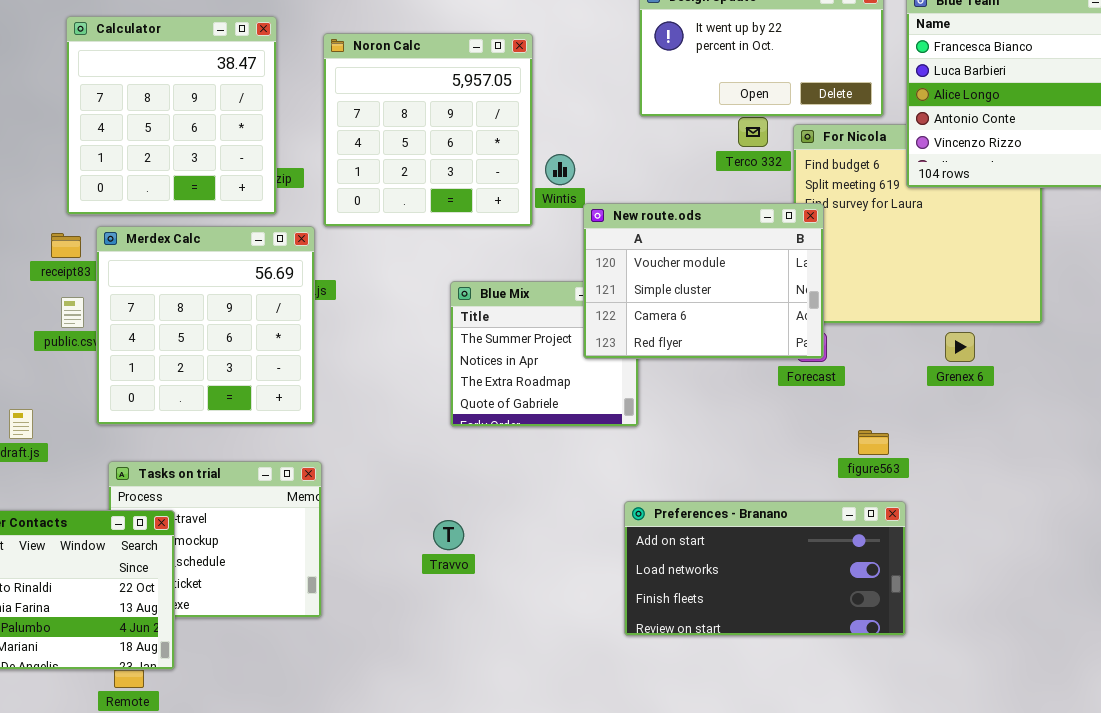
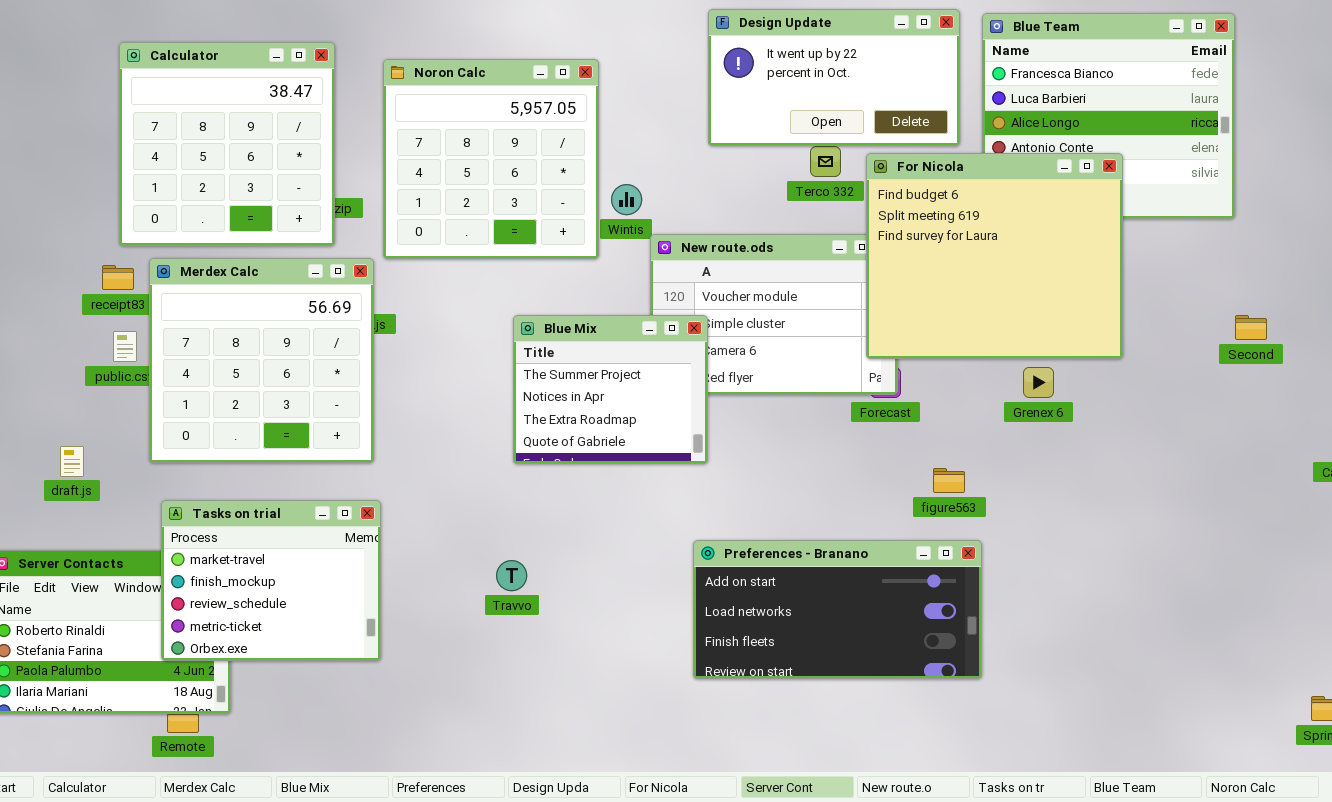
For Nicola: [793,124,1043,324] -> [866,153,1123,359], raised
Blue Mix: [450,281,639,427] -> [513,315,708,464], raised
Tasks on trial: [108,461,322,618] -> [161,500,381,661], raised

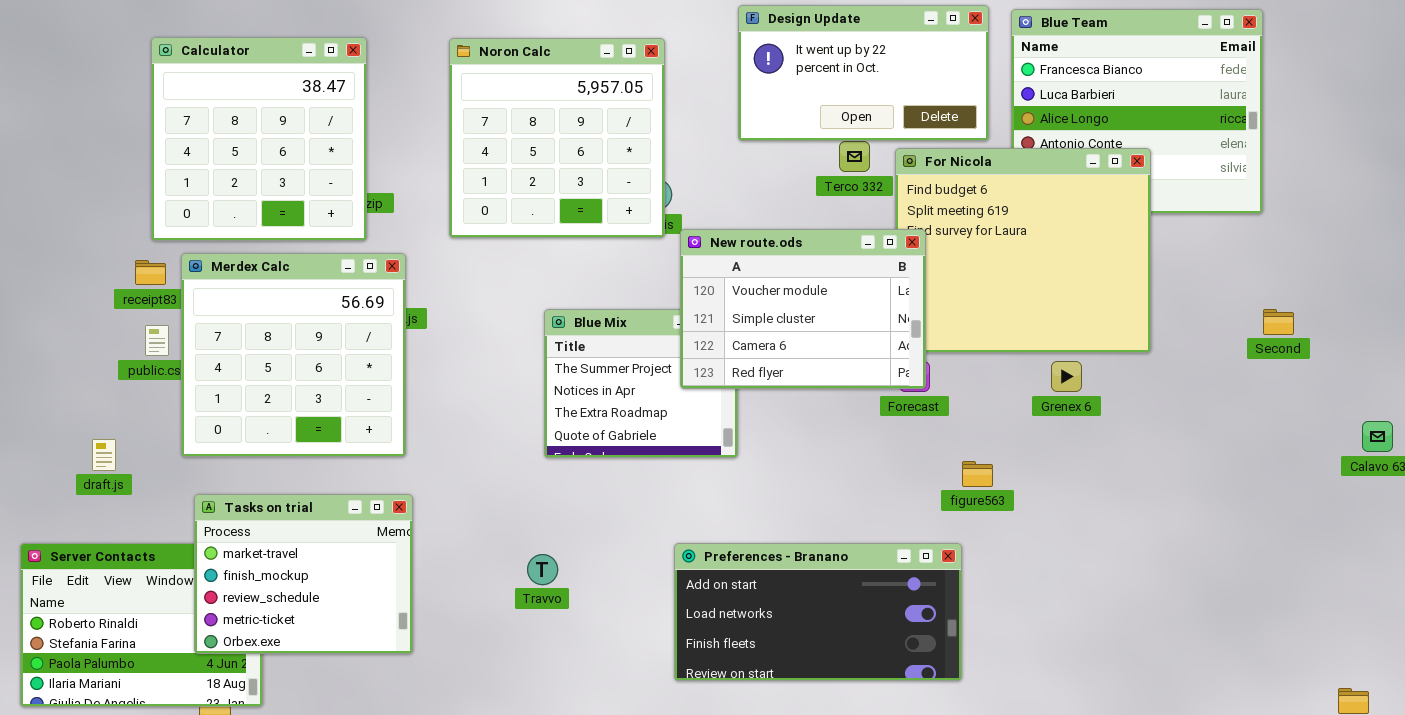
Noron Calc: [383,59,599,259] -> [449,38,665,238], moved
New route.ods: [650,234,898,395] -> [680,229,926,389], raised
Preferences - Branano: [693,540,982,679] -> [674,543,962,681], moved

